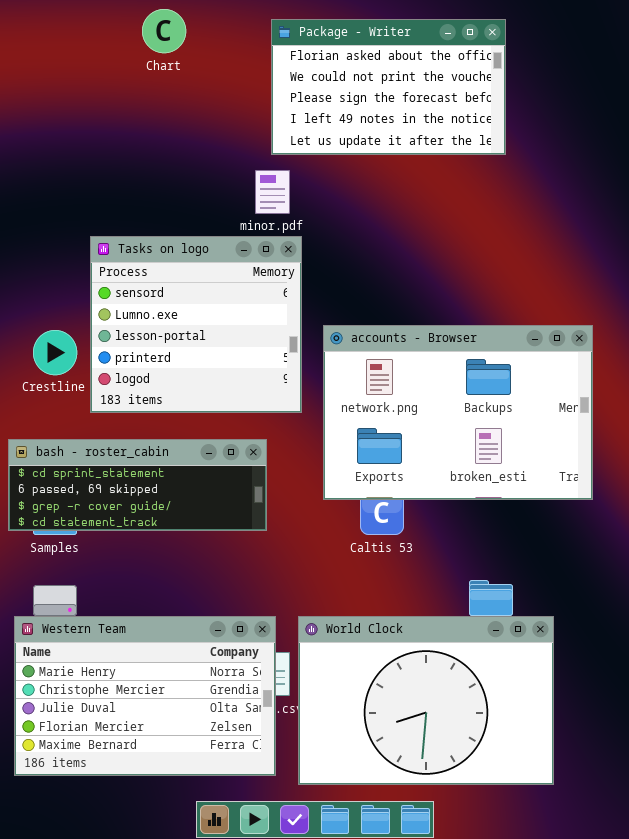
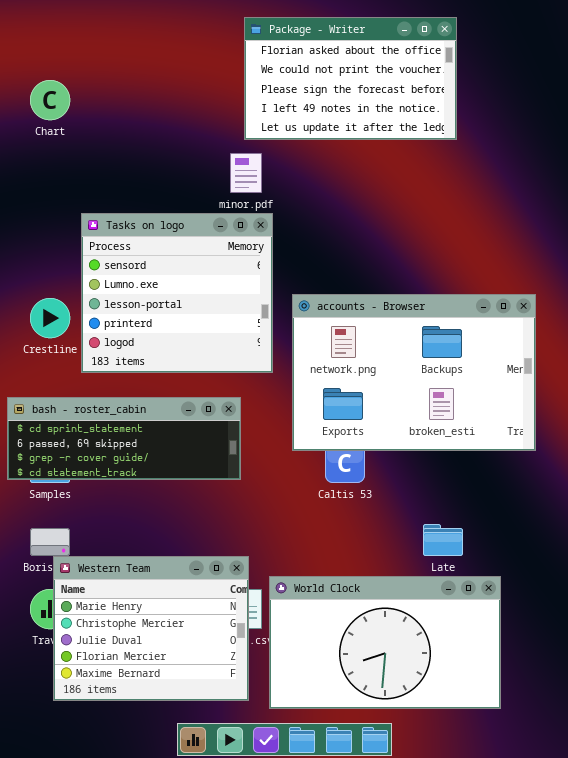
Chart: [142,9,186,53] -> [30,80,70,120], moved
Western Team: [14,616,276,776] -> [53,556,249,701], resized
World Clock: [298,616,554,785] -> [269,576,501,709], resized

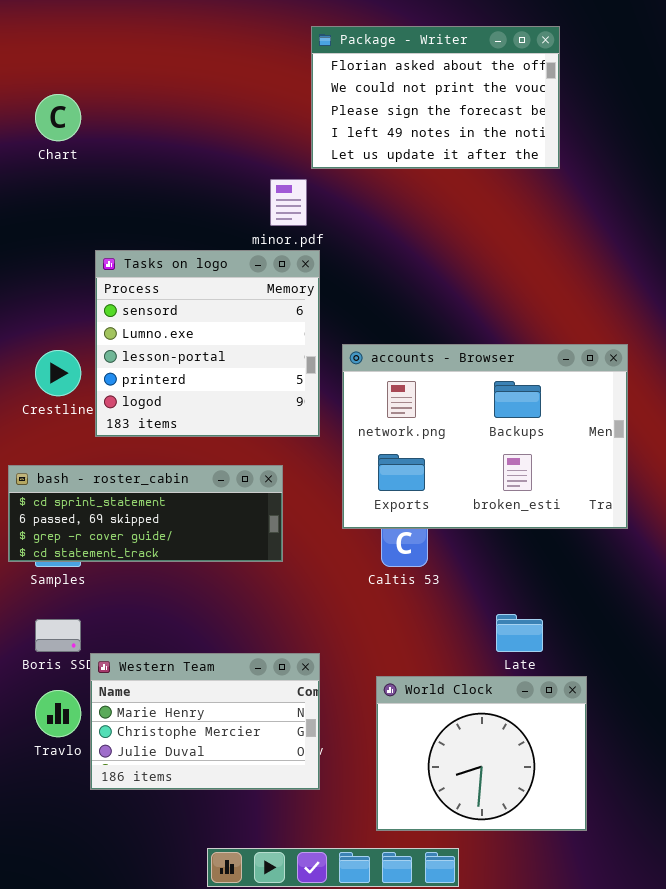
Package - Writer: [244,17,457,140] -> [311,26,560,169], moved
Western Team: [53,556,249,701] -> [90,653,320,790], moved, resized
World Clock: [269,576,501,709] -> [376,676,587,831], resized

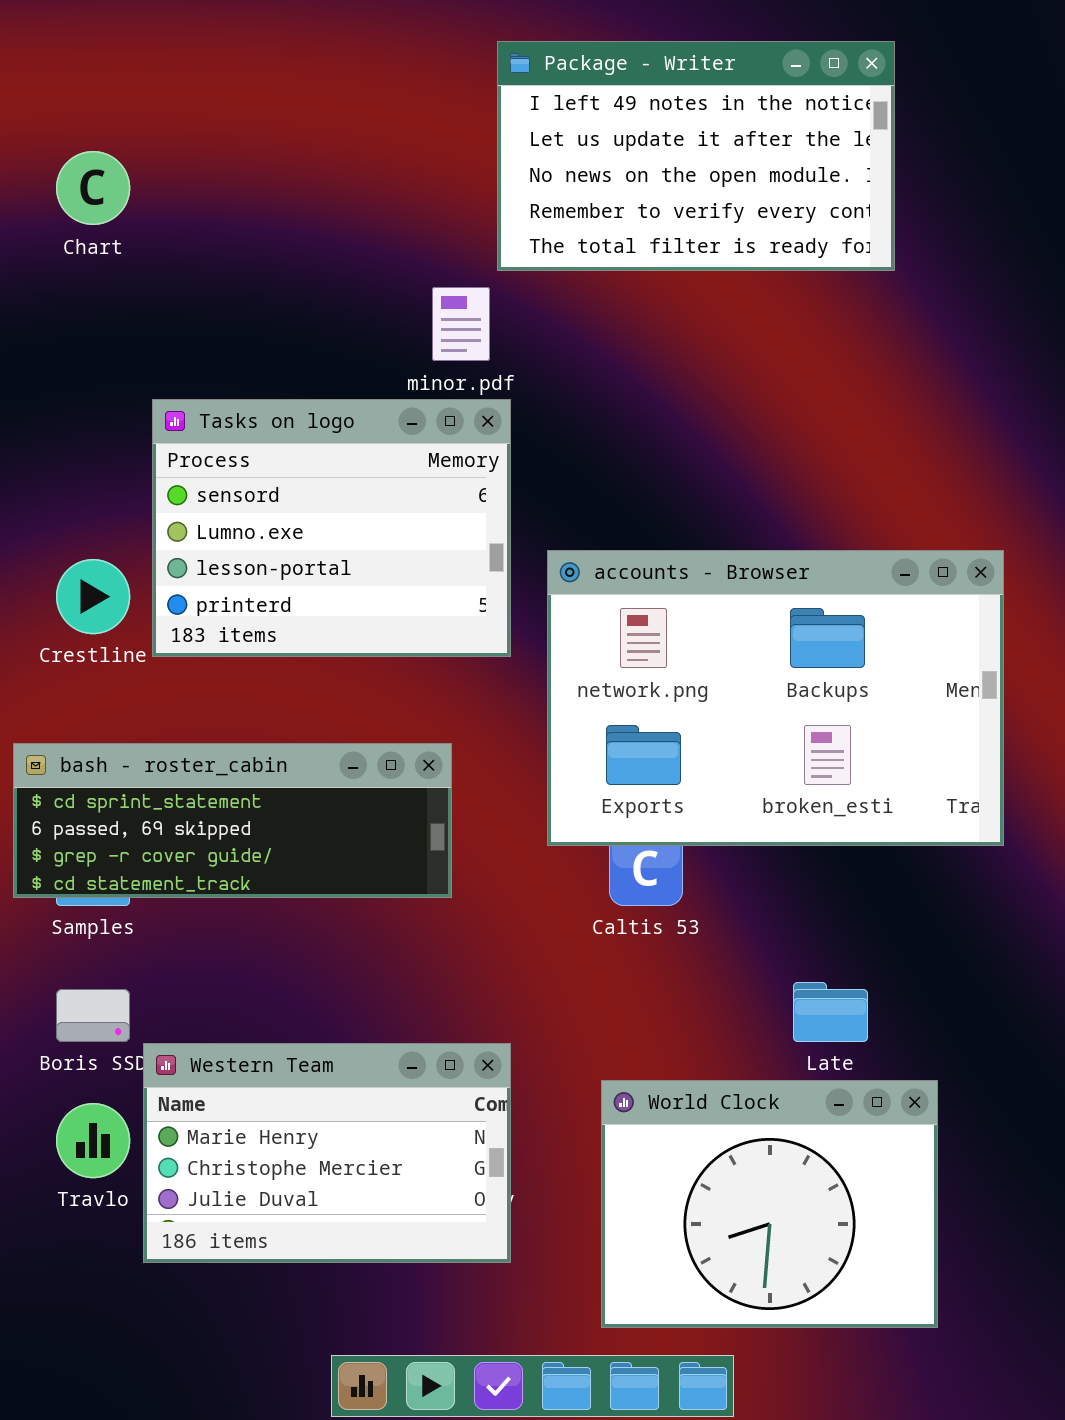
Package - Writer: [311,26,560,169] -> [497,41,895,271], scrolled down 3 rows
Tasks on logo: [95,250,320,437] -> [152,399,511,657], resized

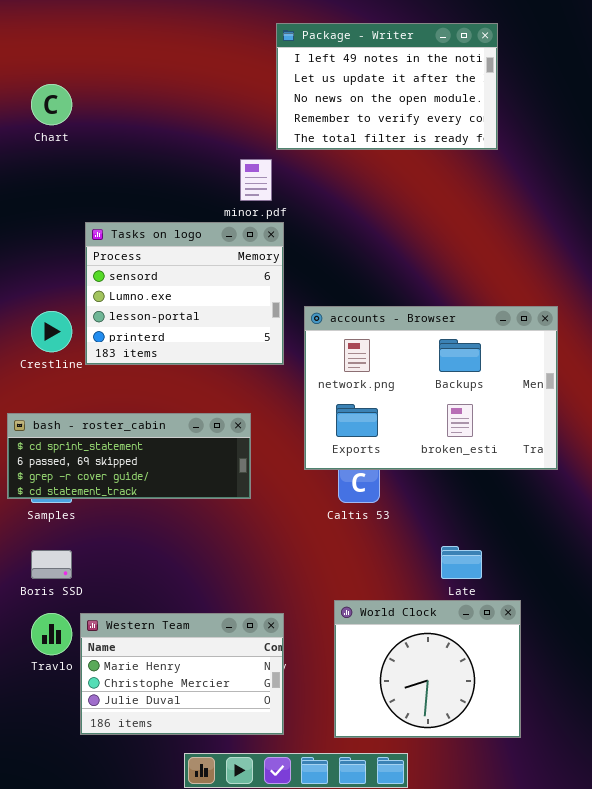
Western Team: [143,1043,511,1263] -> [80,613,284,735], moved

